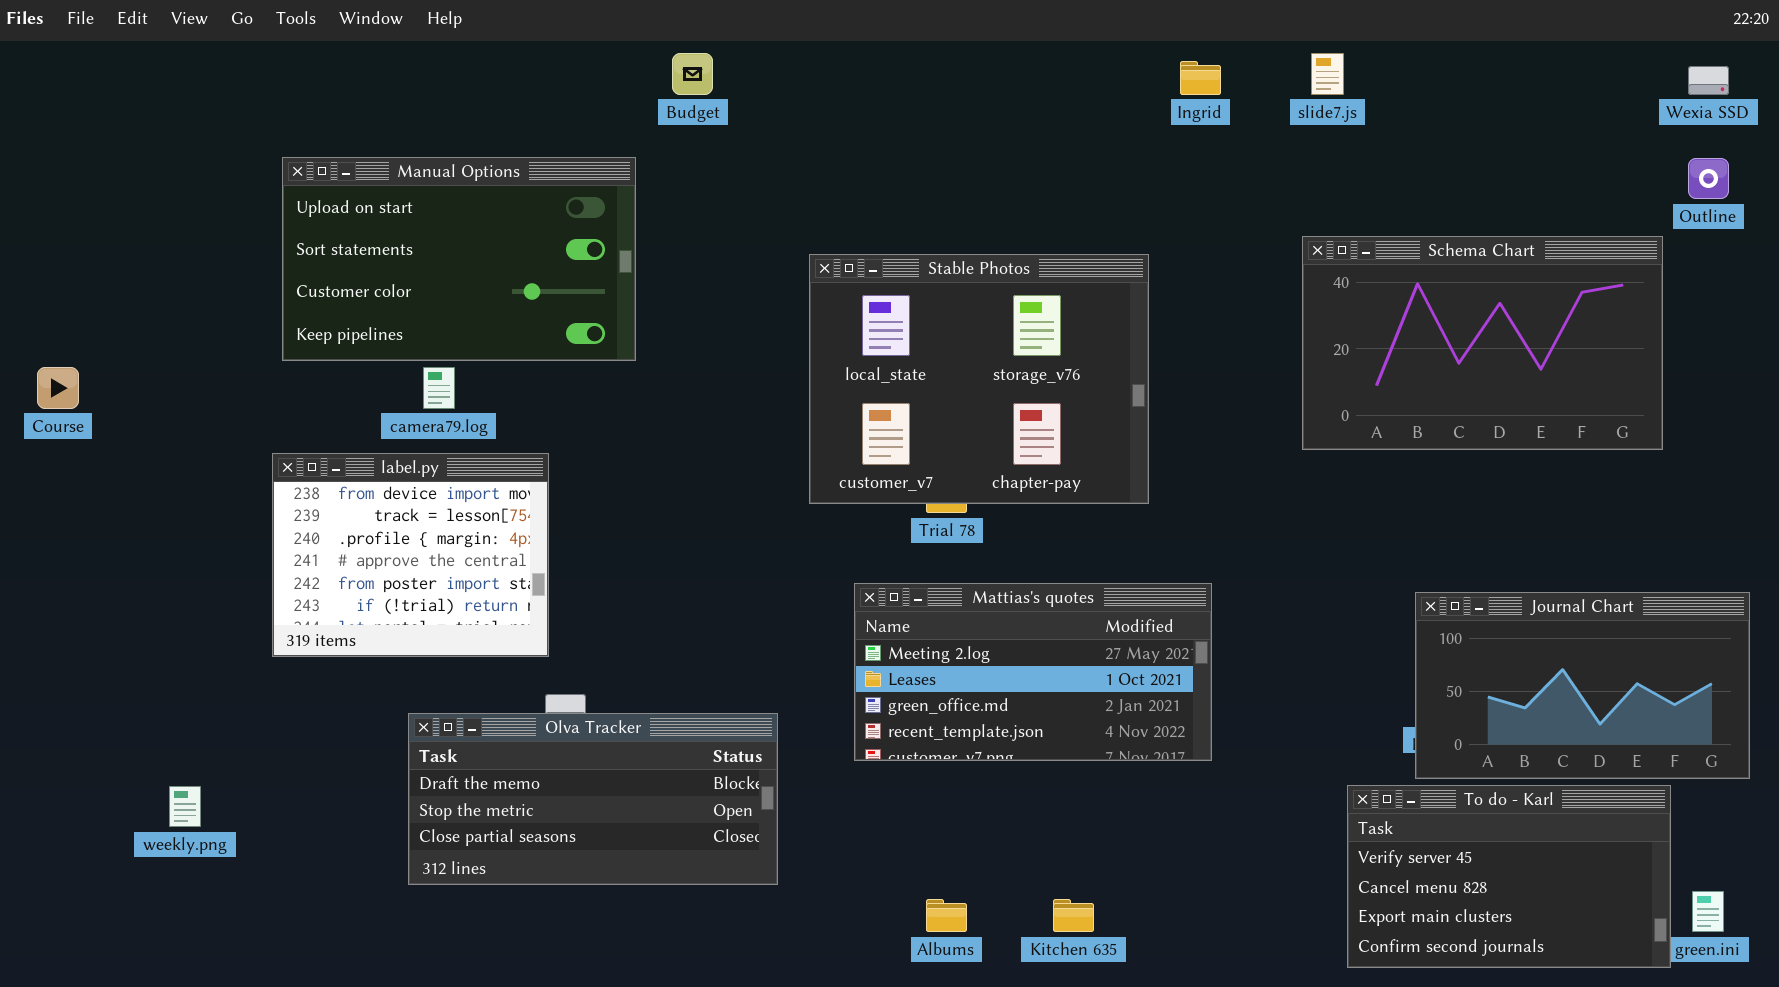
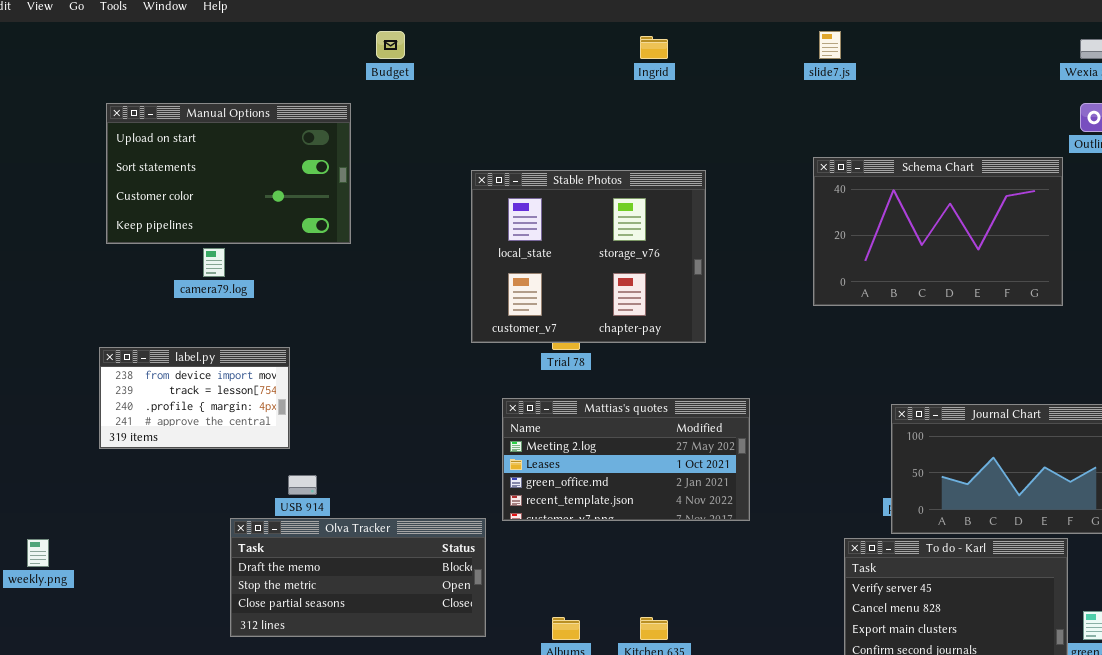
Ingrid: [1180,61,1221,95] -> [640,36,668,59], moved
label.py: [272,453,549,657] -> [99,347,290,449], resized
Olva Tracker: [408,713,778,885] -> [230,518,486,637], moved

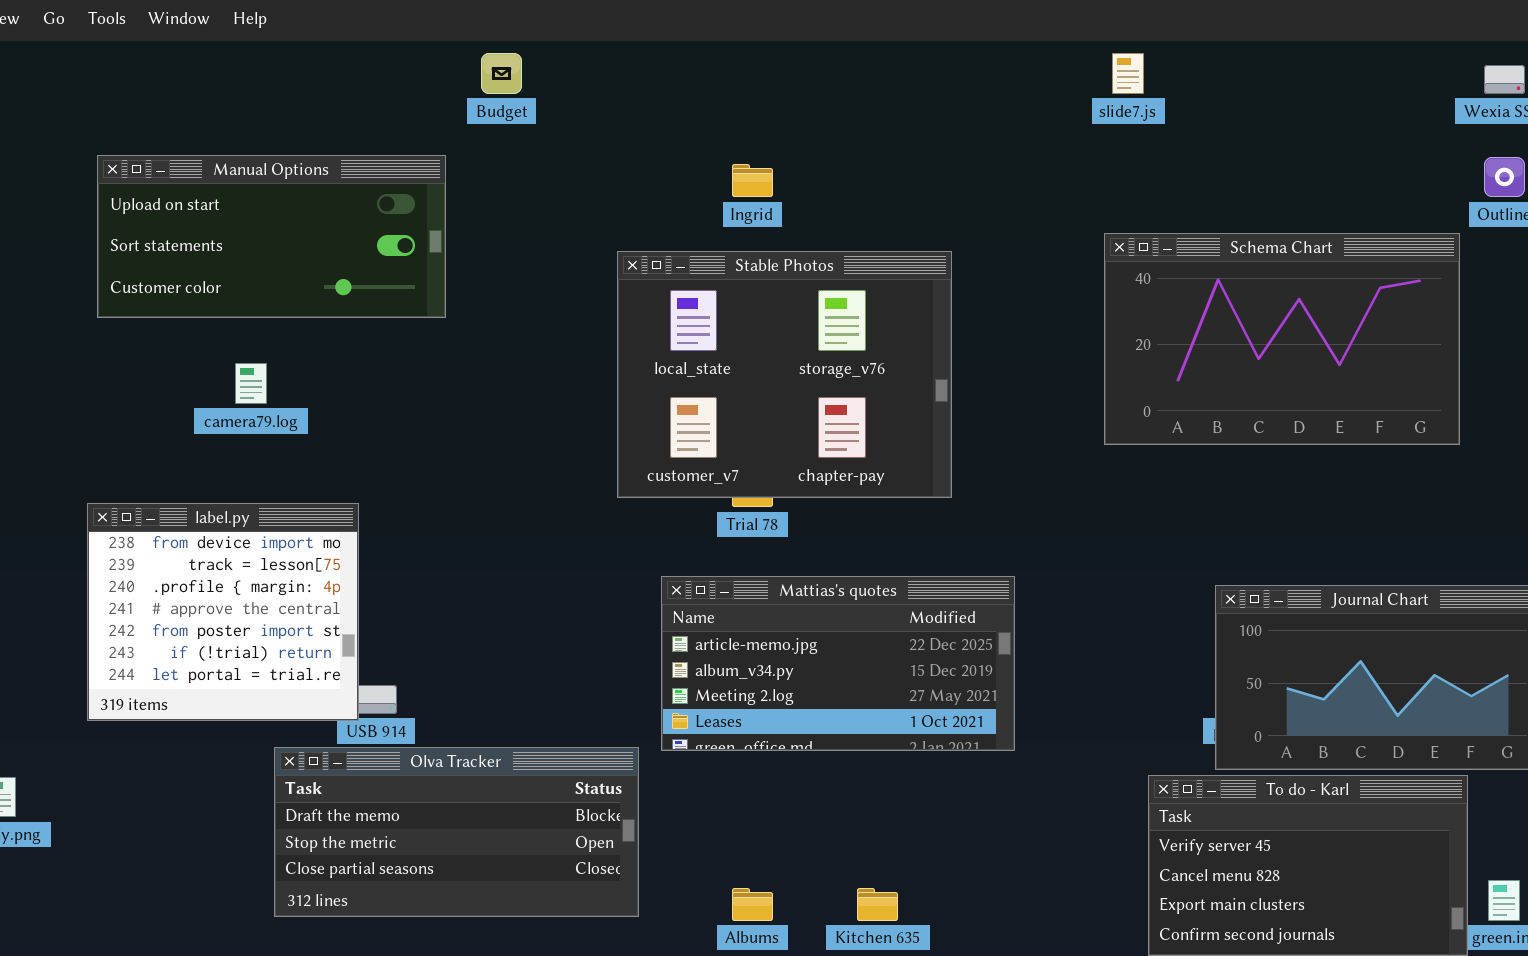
Ingrid: [640,36,668,59] -> [732,164,773,197], moved
Manual Options: [106,103,351,244] -> [97,155,446,318], resized
label.py: [99,347,290,449] -> [87,503,359,721], resized
Mattias's quotes: [502,398,750,521] -> [661,576,1015,751], scrolled up 2 rows

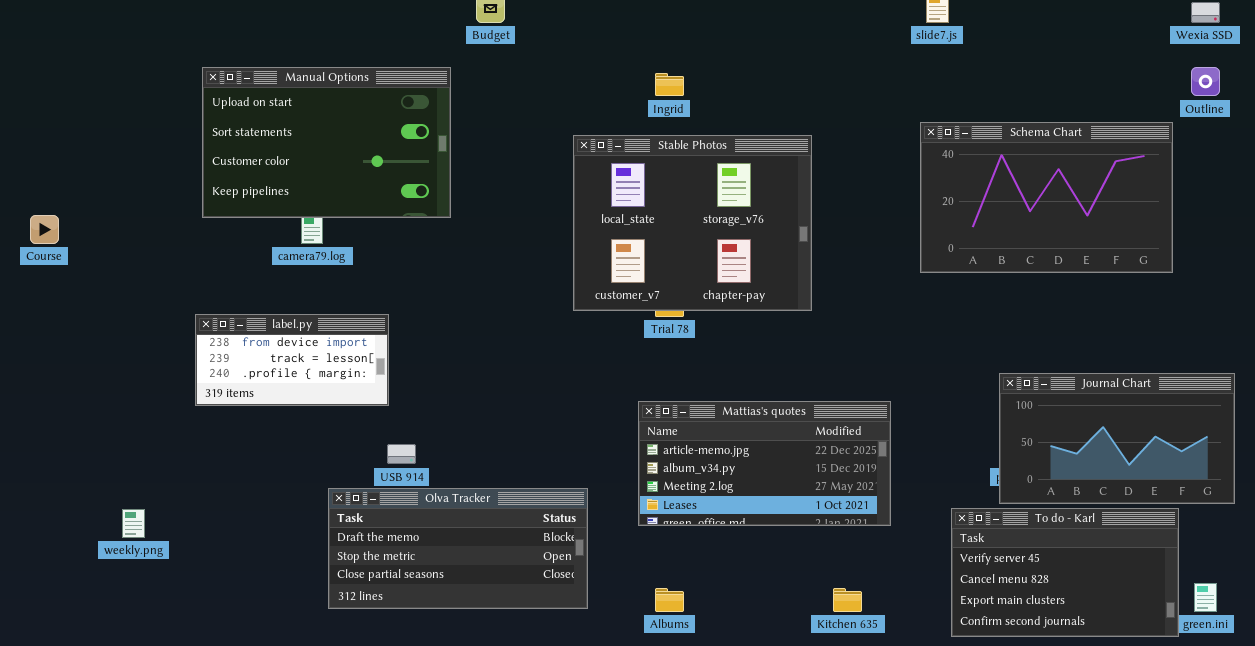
Manual Options: [97,155,446,318] -> [202,67,451,218], resized
label.py: [87,503,359,721] -> [195,314,389,406], resized
Mattias's quotes: [661,576,1015,751] -> [638,401,891,526], moved
Kitchen 635: [857,888,898,921] -> [833,588,862,612], moved

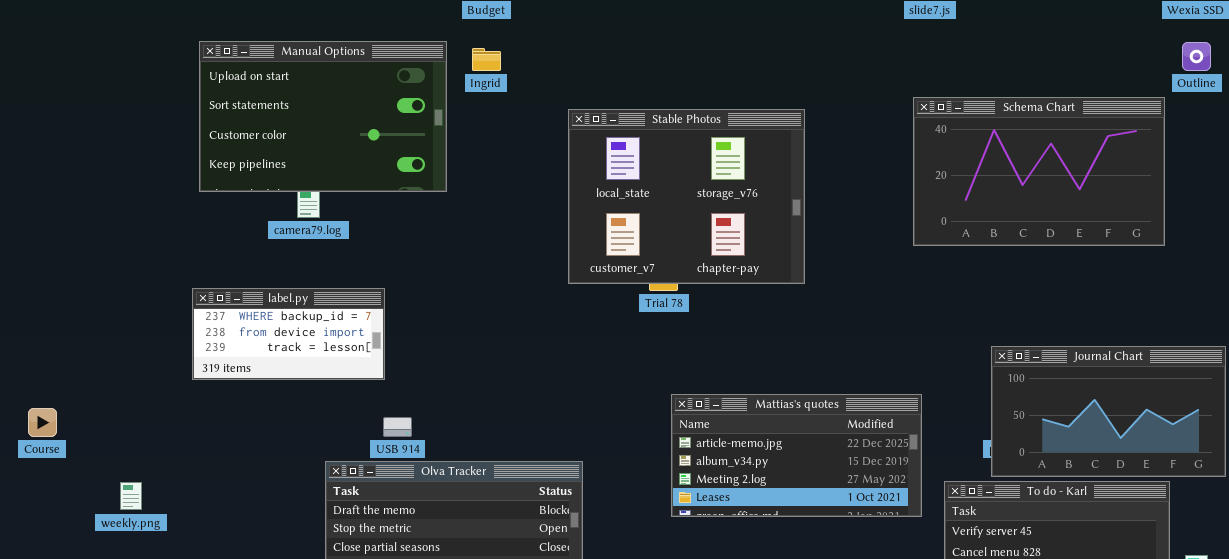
Ingrid: [655,73,684,96] -> [472,48,501,71], moved
Course: [30,215,59,244] -> [28,408,57,437], moved
label.py: [195,314,389,406] -> [192,288,385,380], scrolled up 1 row
Mattias's quotes: [638,401,891,526] -> [671,394,922,517], moved

